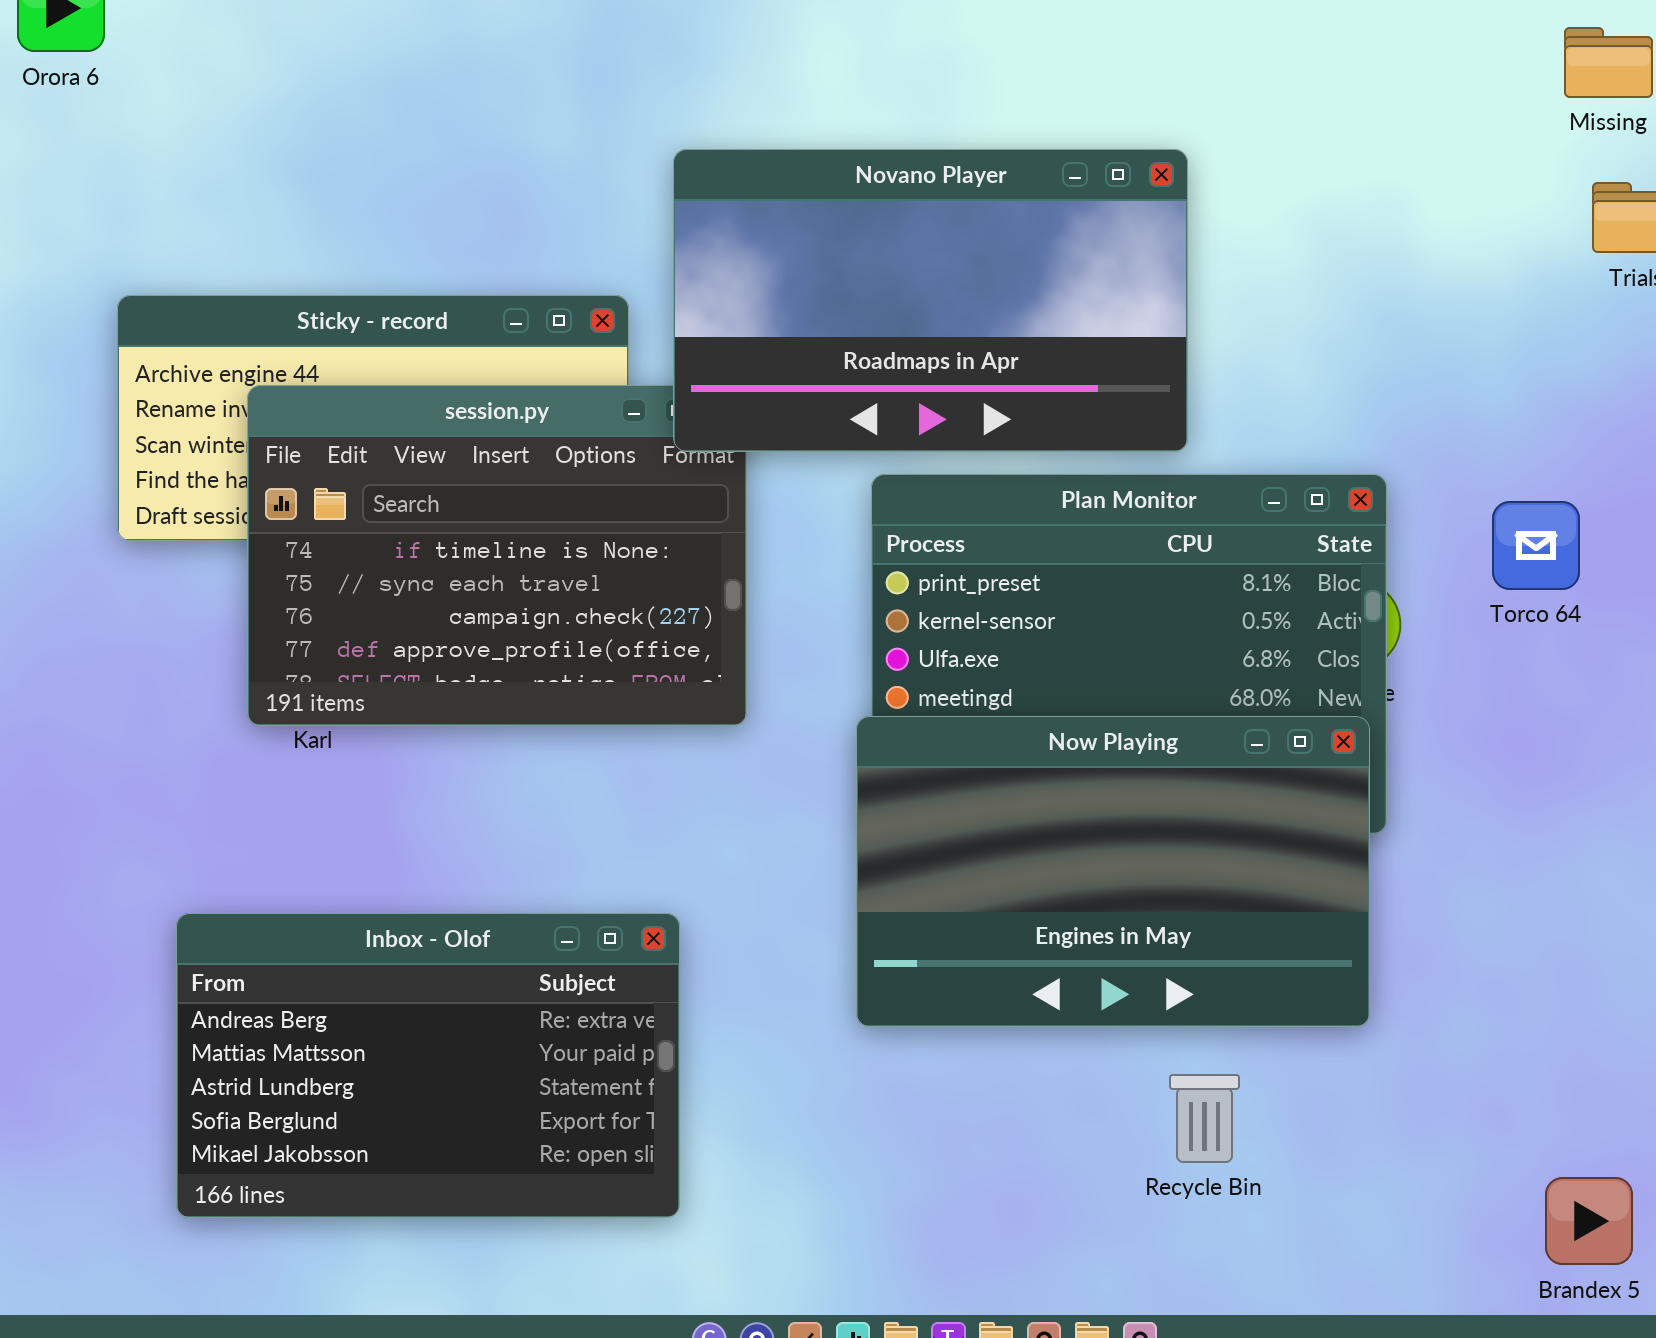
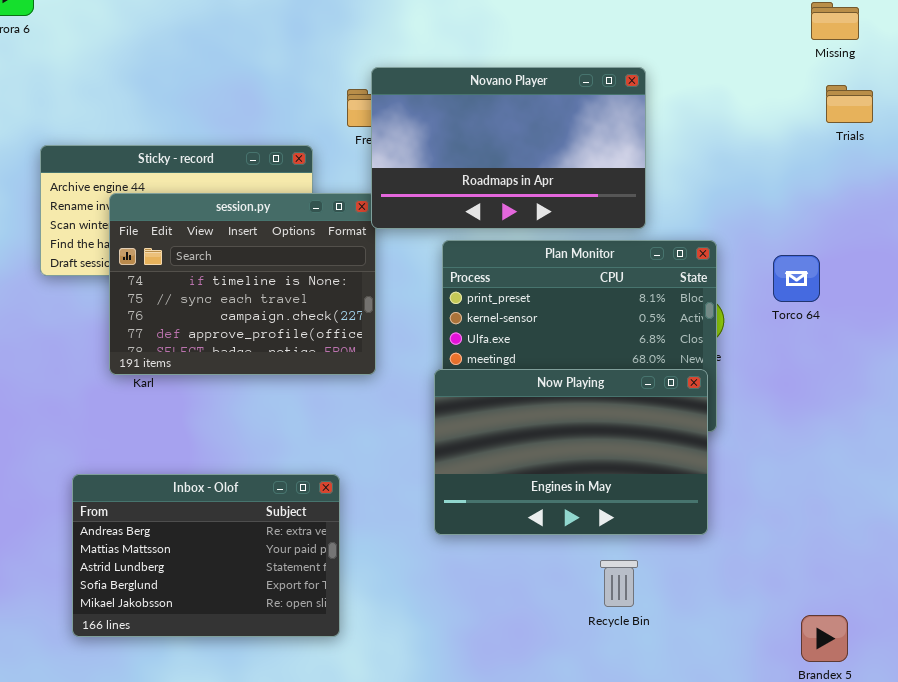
Novano Player: [673,149,1188,452] -> [371,67,646,229], moved

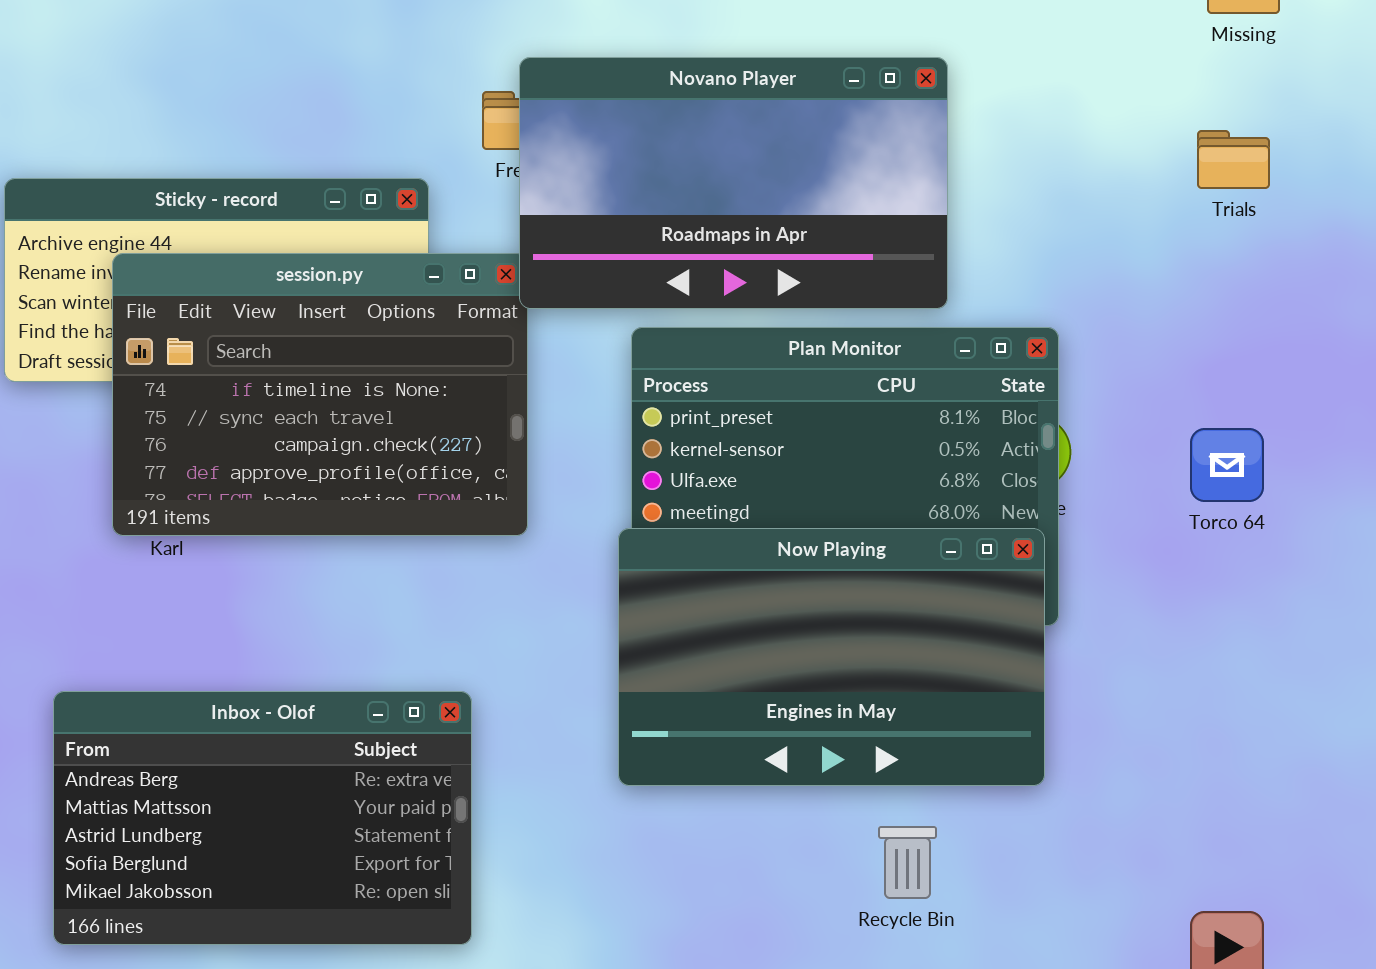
Trials: [826,85,873,123] -> [1197,130,1270,189], moved
Torco 64: [773,255,820,302] -> [1190,428,1264,502], moved

